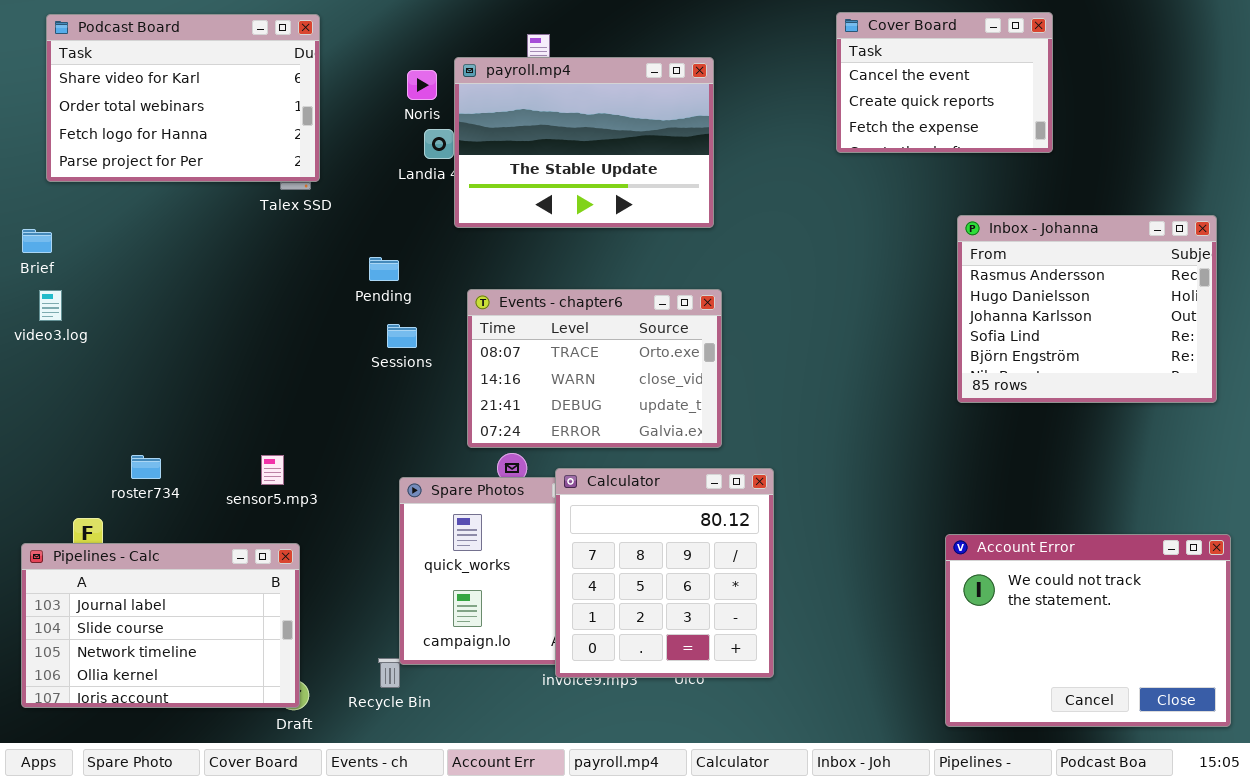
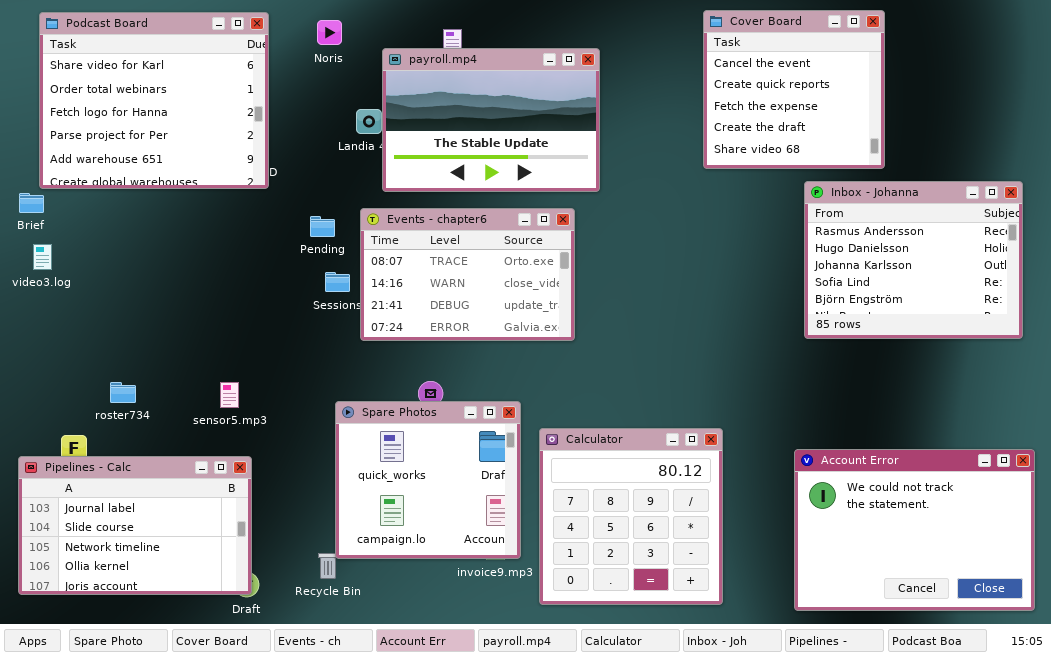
Cover Board: [836,12,1053,153] -> [703,10,885,169], resized
Podcast Board: [46,14,320,182] -> [39,12,269,189], resized
Noris: [407,70,437,100] -> [317,20,342,45], moved
Events - chapter6: [467,289,722,448] -> [360,208,575,341], moved
Calculator: [555,468,774,678] -> [539,428,723,605], moved

